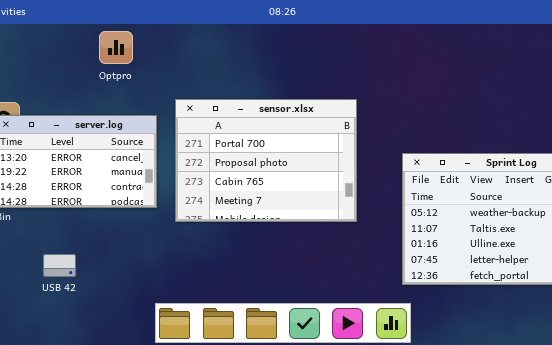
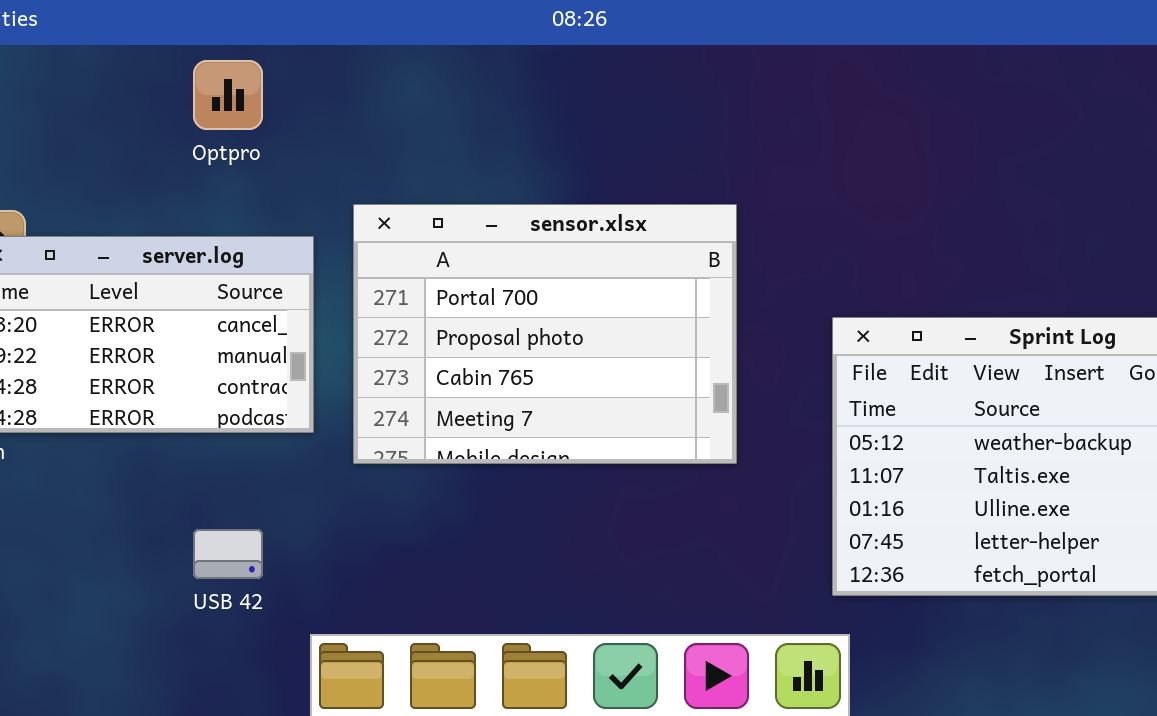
USB 42: [43,254,76,277] -> [193,529,263,579], moved

